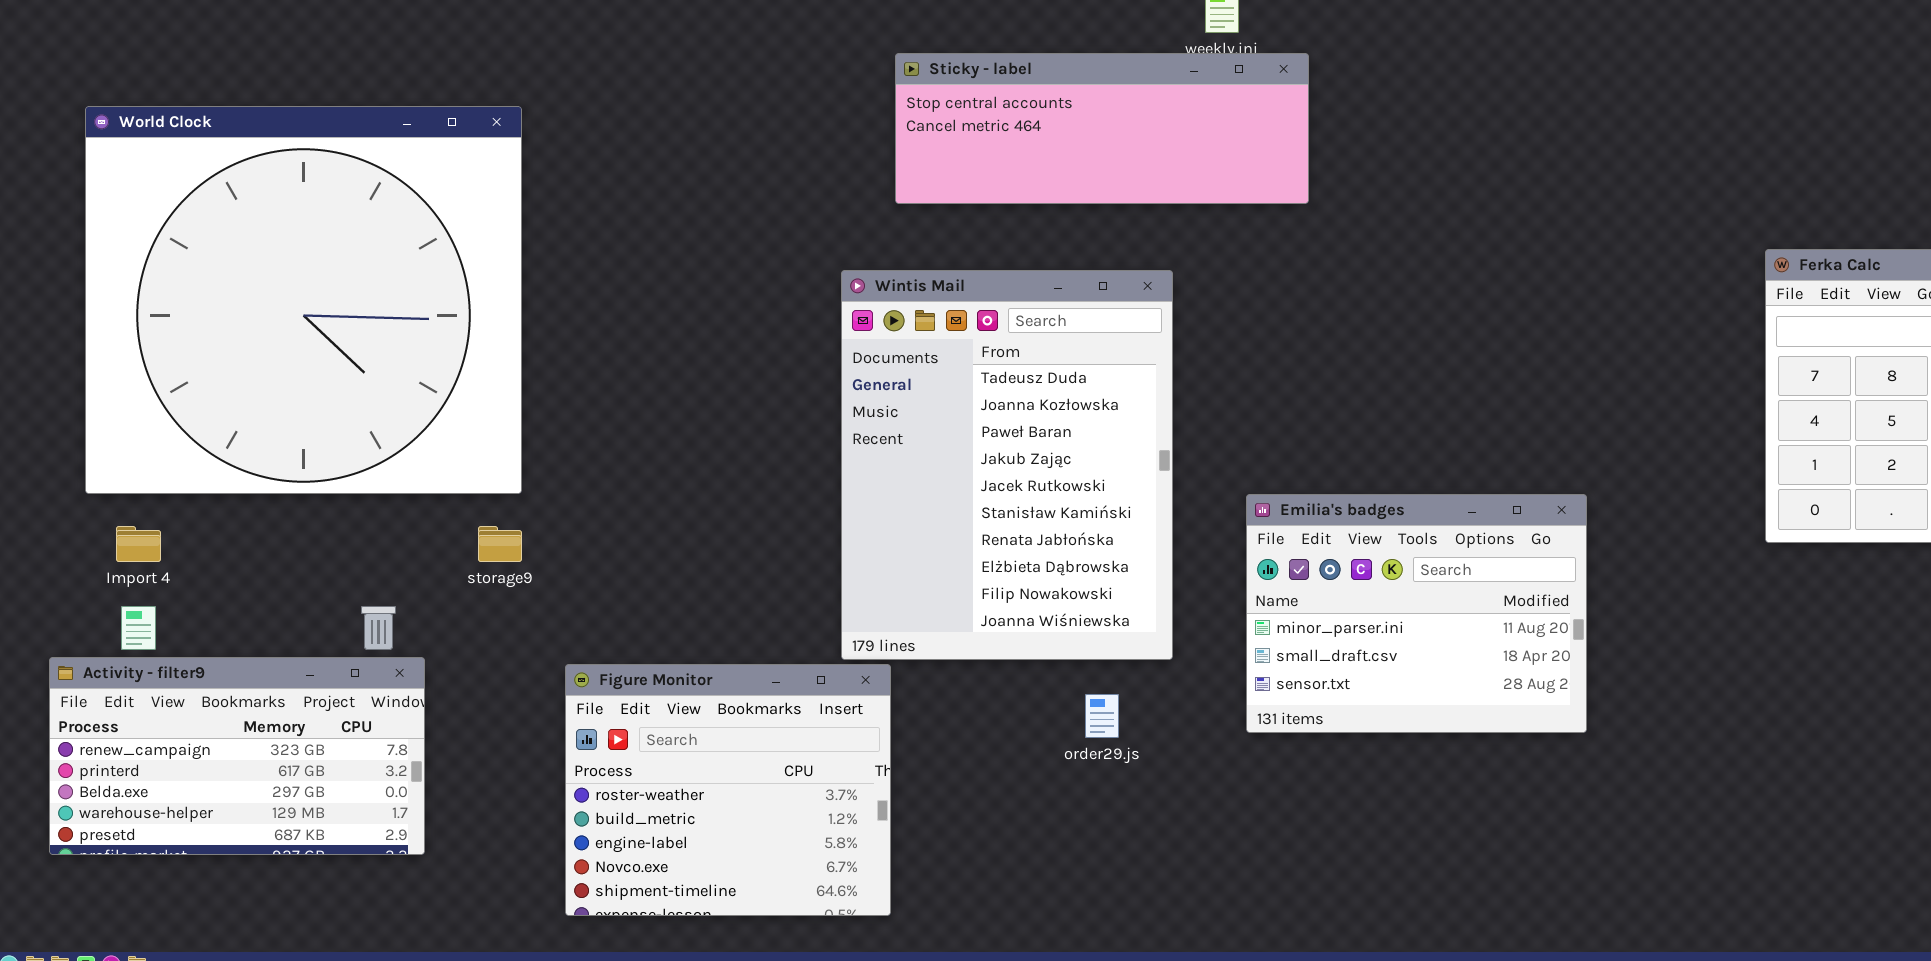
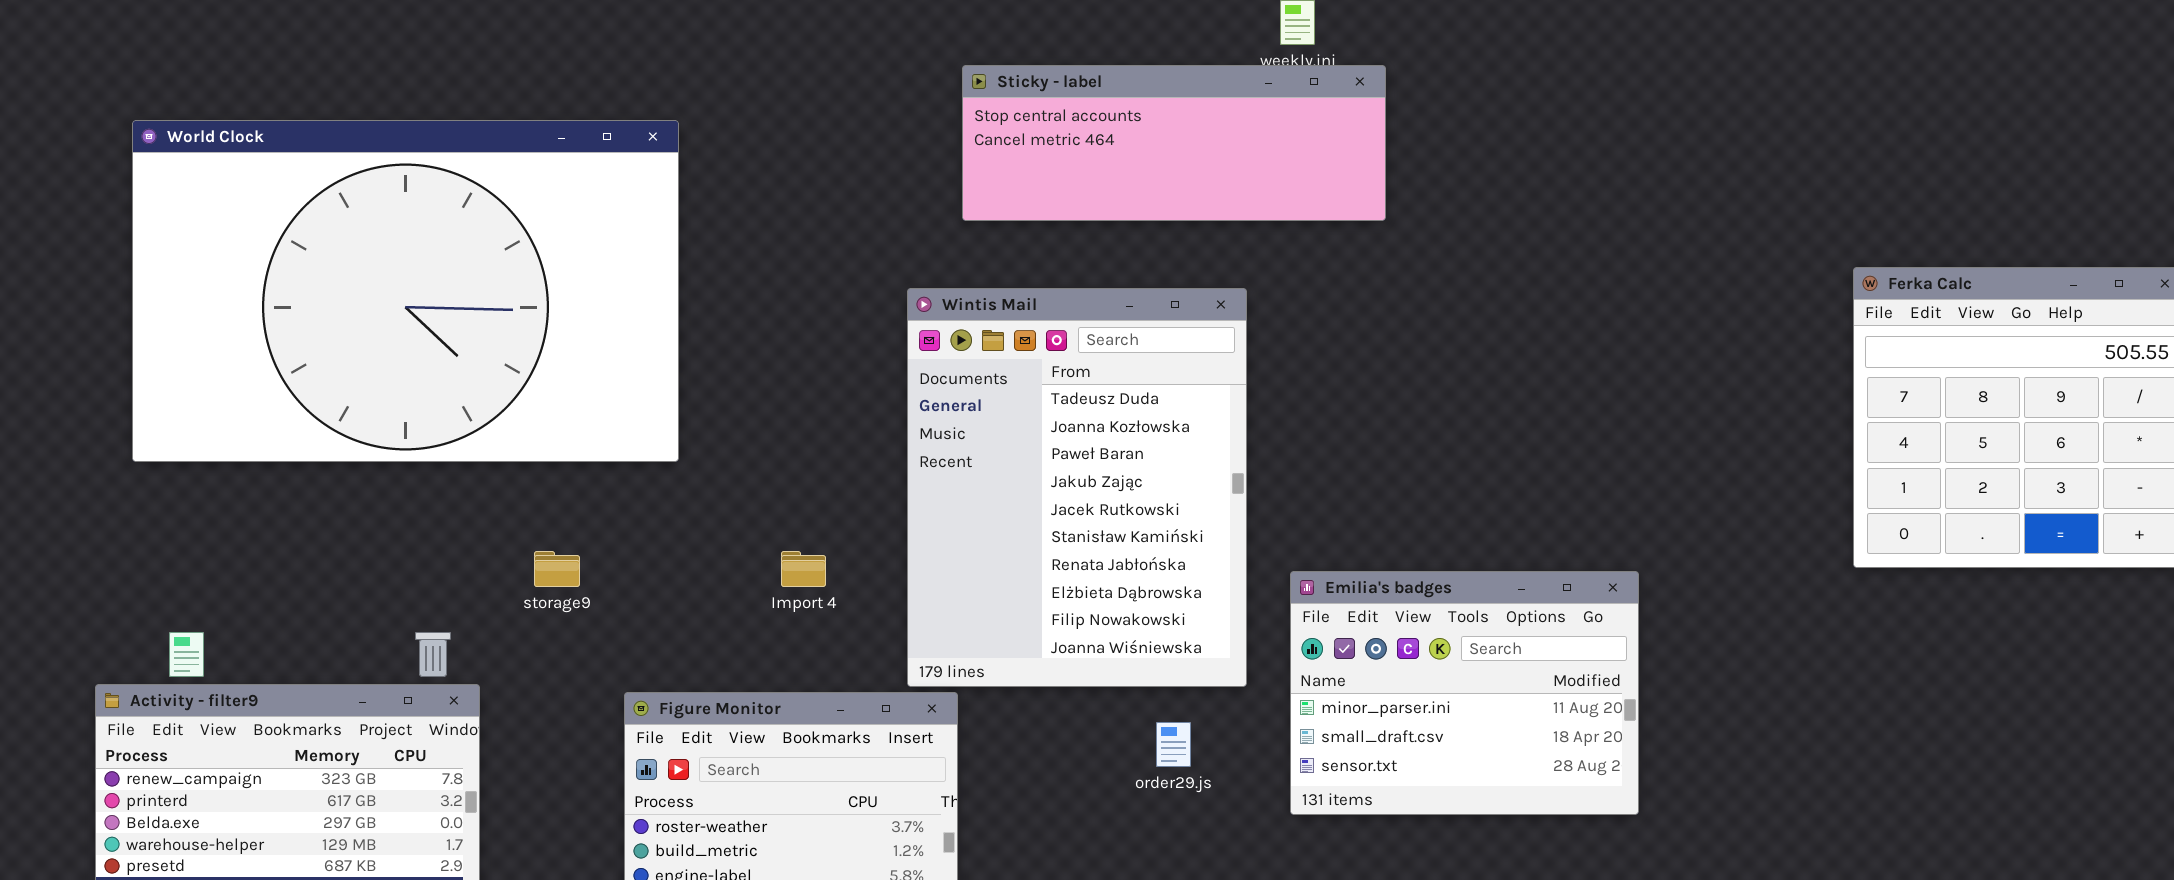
World Clock: [85,106,522,494] -> [132,120,679,462], resized
Emilia's badges: [1246,494,1587,733] -> [1290,571,1639,815], moved
Import 4: [116,526,161,562] -> [781,551,826,587], moved

